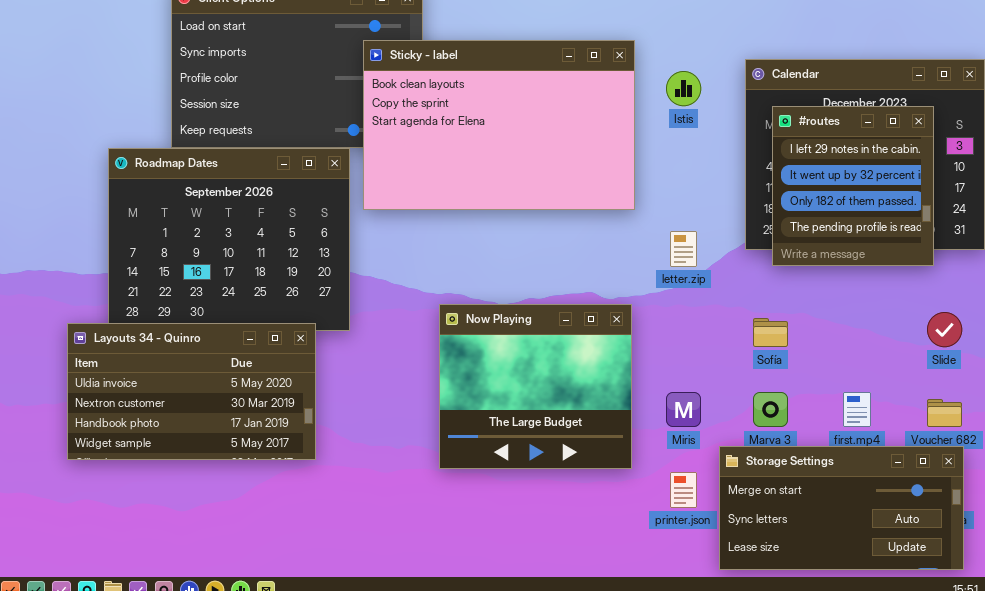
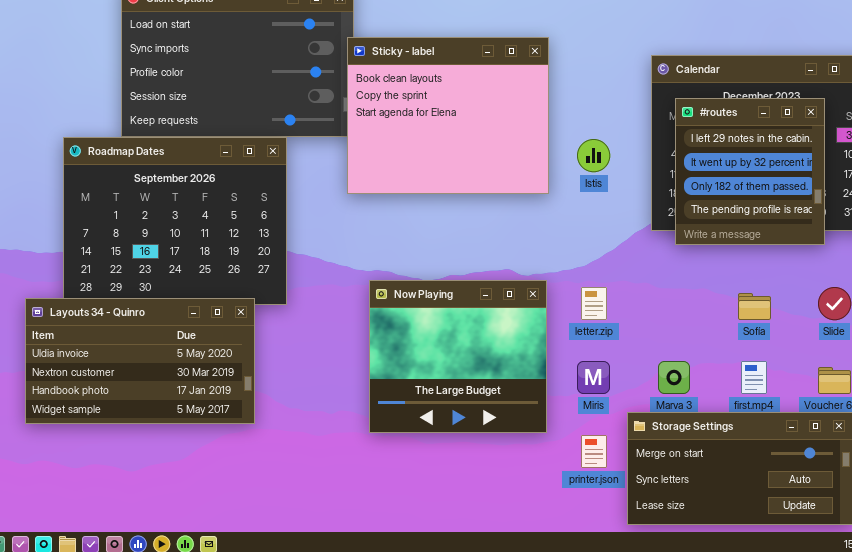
Sticky - label: [363,40,635,210] -> [347,37,549,194], resized
Istis: [666,71,701,106] -> [577,139,610,172], moved
letter.zip: [670,231,697,267] -> [581,287,607,320], moved
Sofía: [753,318,788,347] -> [738,293,771,320], moved

